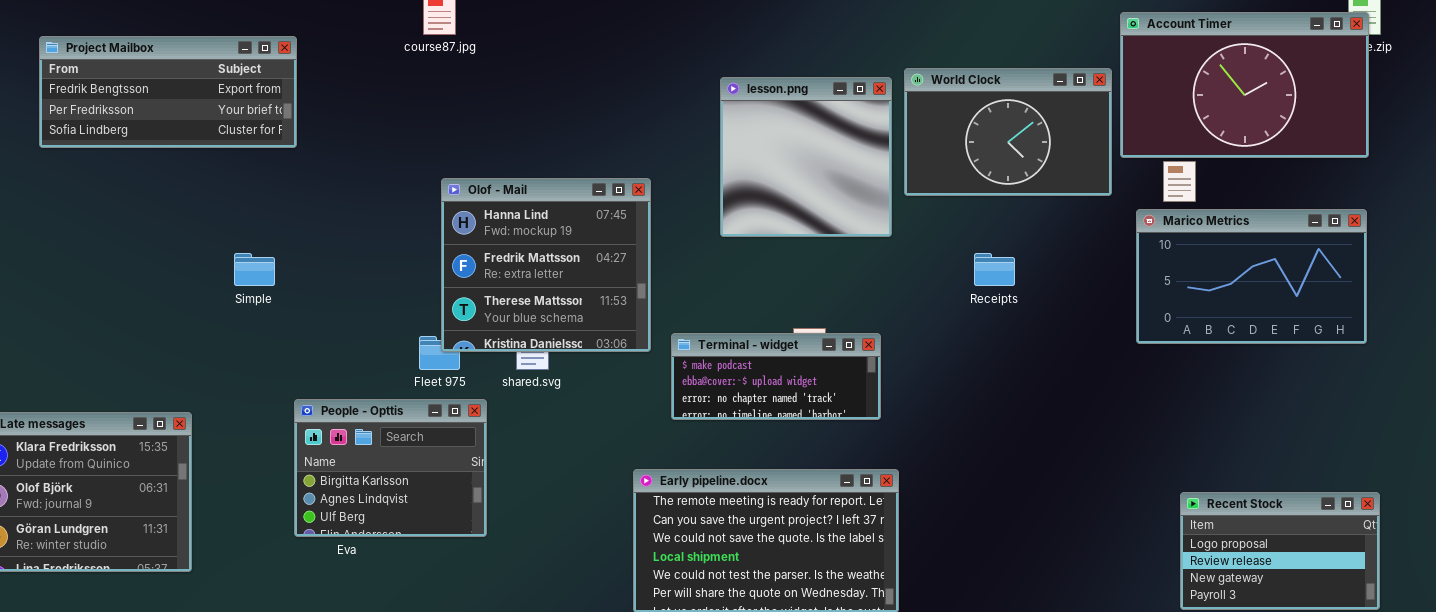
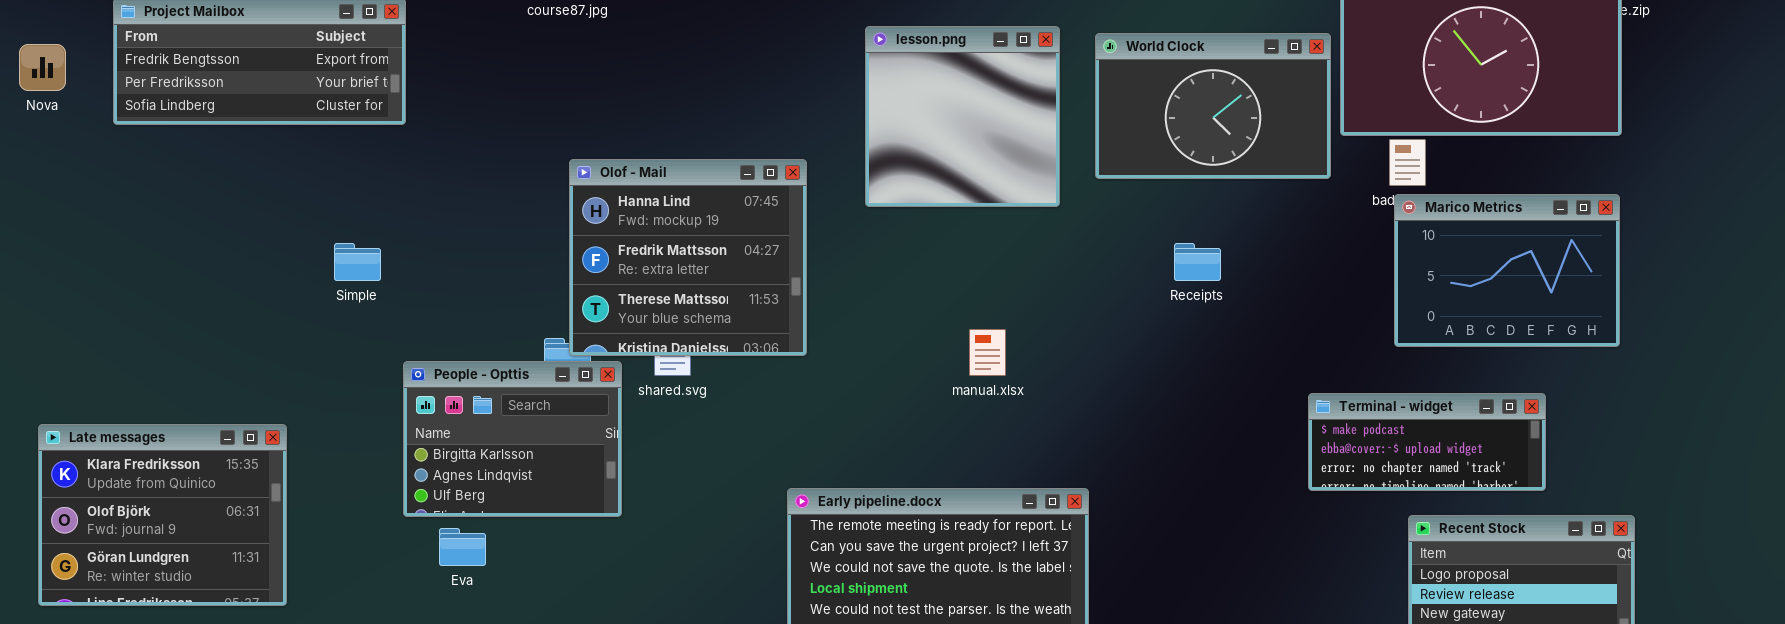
lesson.png: [720,77,892,237] -> [865,26,1060,207], moved
Marico Metrics: [1136,209,1367,344] -> [1394,194,1620,347], resized
Terminal - widget: [671,333,881,420] -> [1308,393,1546,491], moved
People - Opttis: [294,399,487,537] -> [403,361,622,517], moved

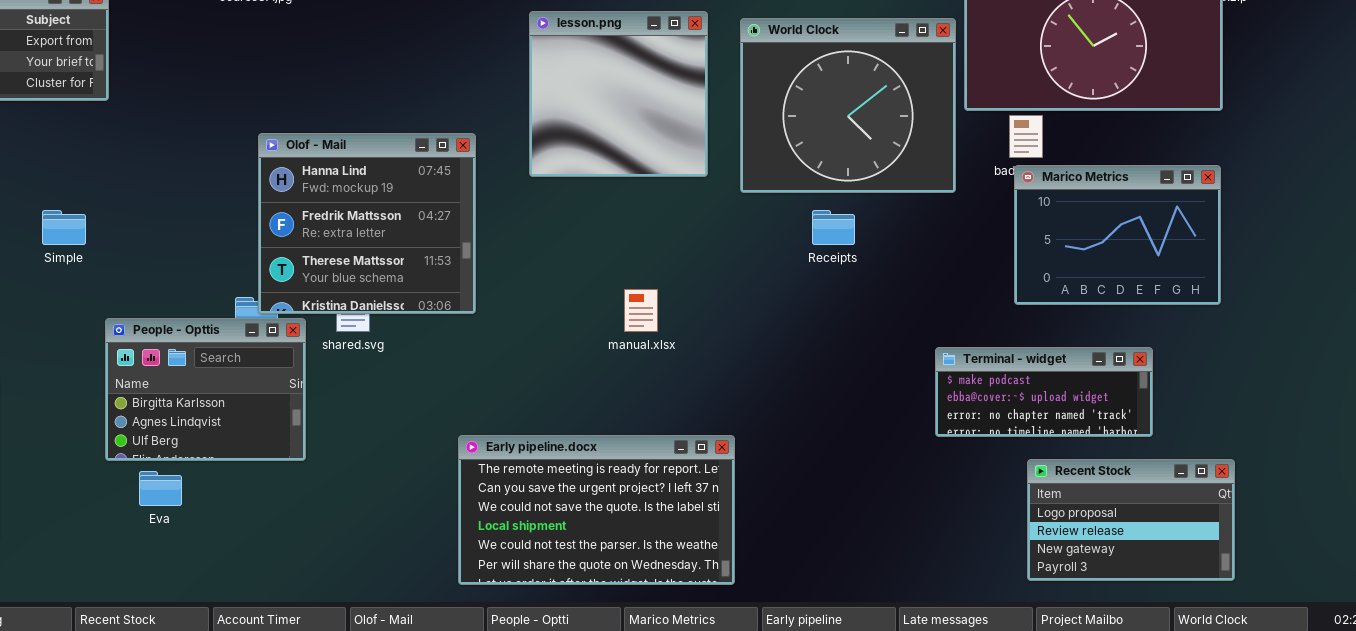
World Clock: [1095,33,1331,179] -> [740,18,956,193], resized

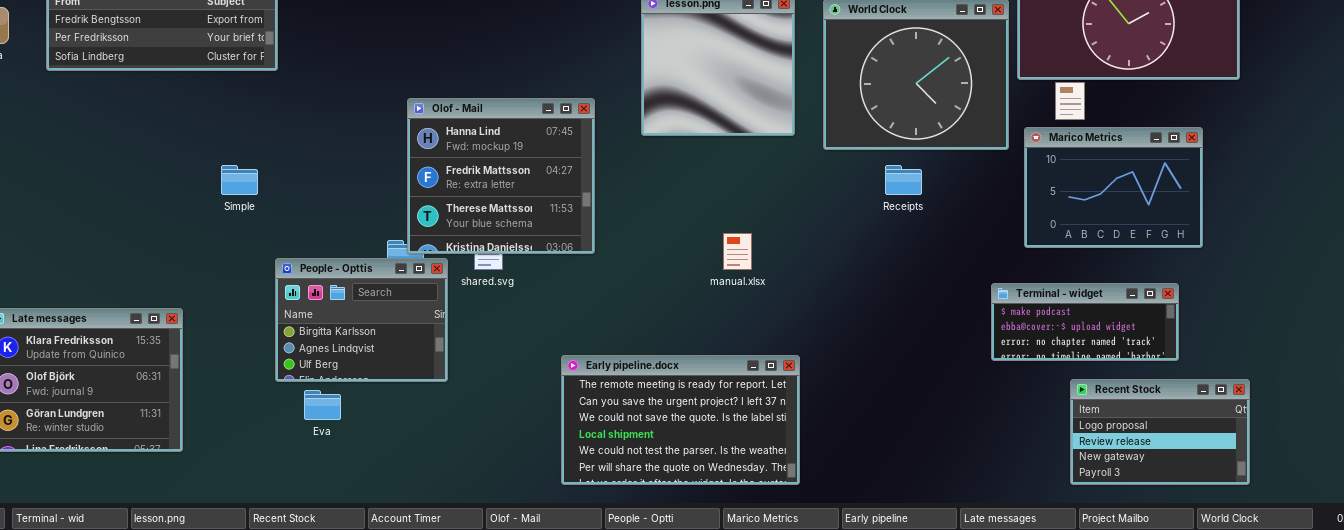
Marico Metrics: [1014,165,1221,305] -> [1024,127,1203,248], moved
Early pipeline.docx: [458,435,735,585] -> [561,355,800,485], moved

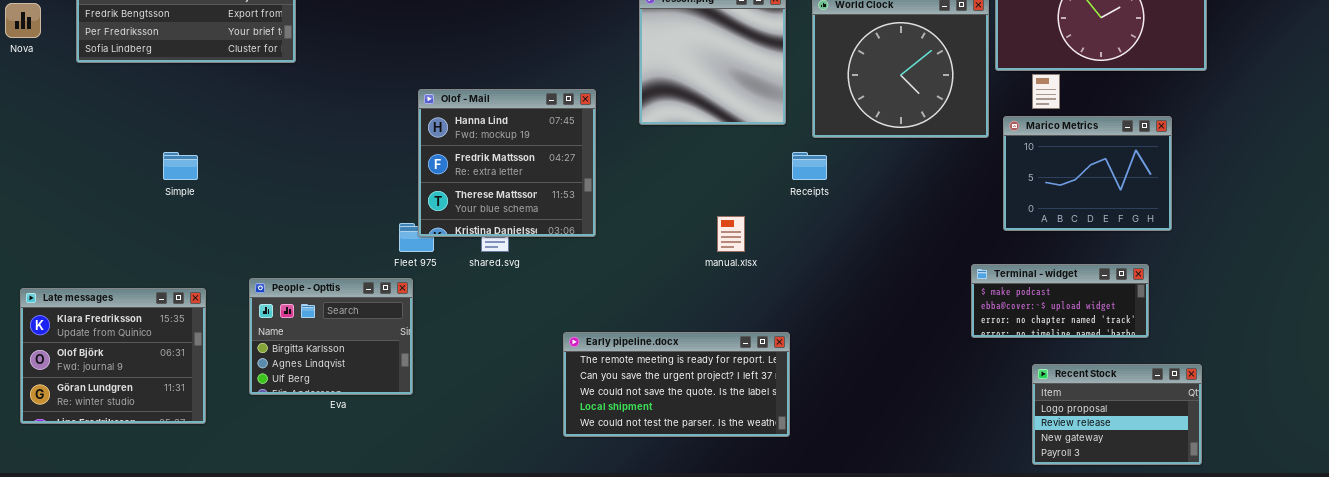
Simple: [221,165,258,195] -> [163,152,198,180], moved
Receipts: [885,165,922,195] -> [792,152,827,180], moved
People - Opttis: [275,258,448,382] -> [249,278,413,395], moved
Early pipeline.docx: [561,355,800,485] -> [563,332,790,437], resized
Recent Stock: [1070,379,1250,485] -> [1032,364,1202,465], moved

